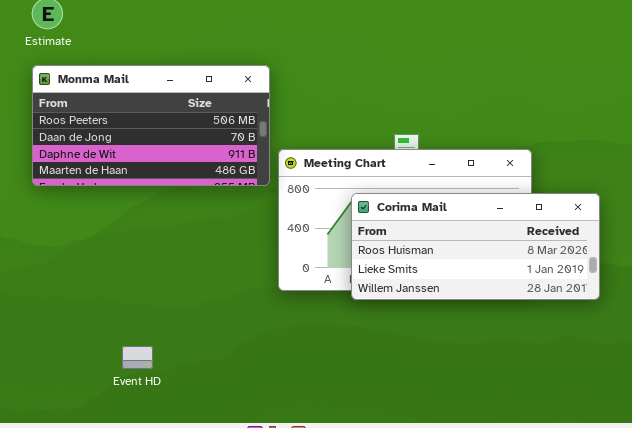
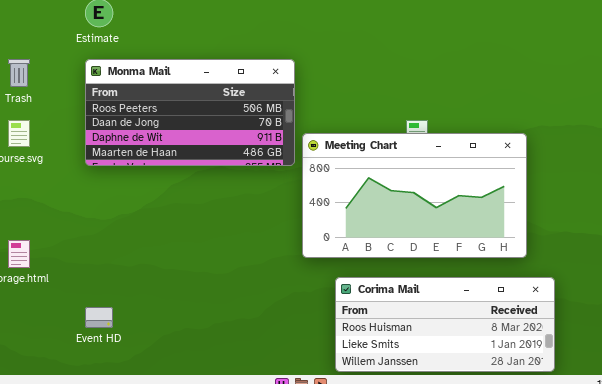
Corima Mail: [351,193,600,300] -> [335,277,555,372], moved
Event HD: [122,346,153,369] -> [85,307,113,328], moved

